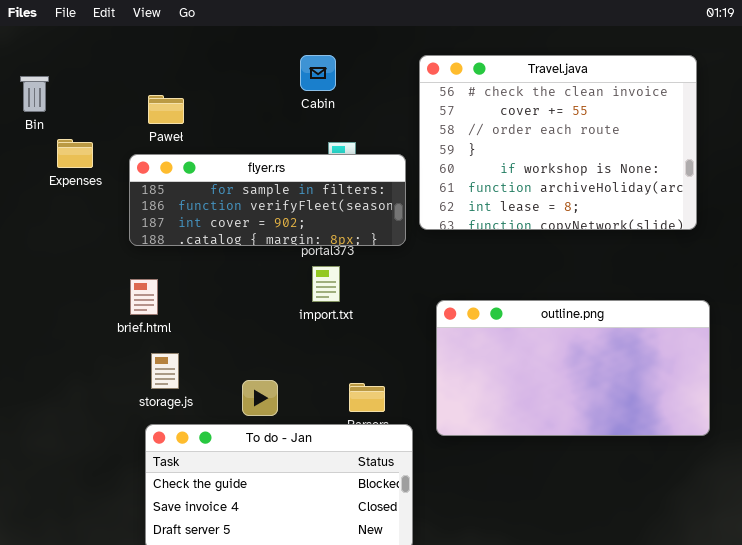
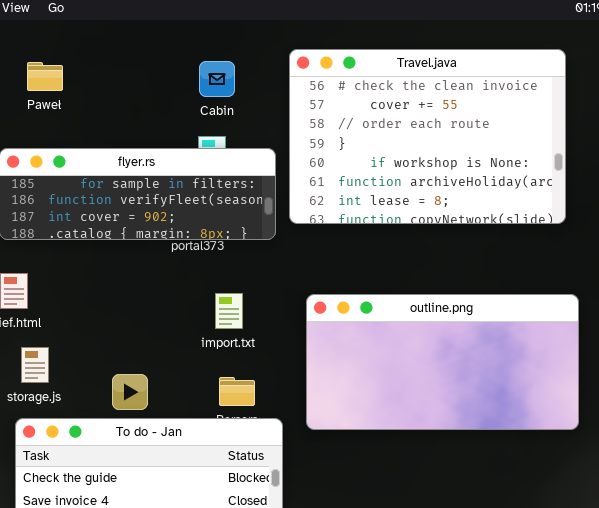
Cabin: [300,55,336,91] -> [199,61,235,97], moved
Paweł: [148,95,184,124] -> [27,62,63,91], moved
import.txt: [312,266,340,302] -> [215,293,243,329], moved

